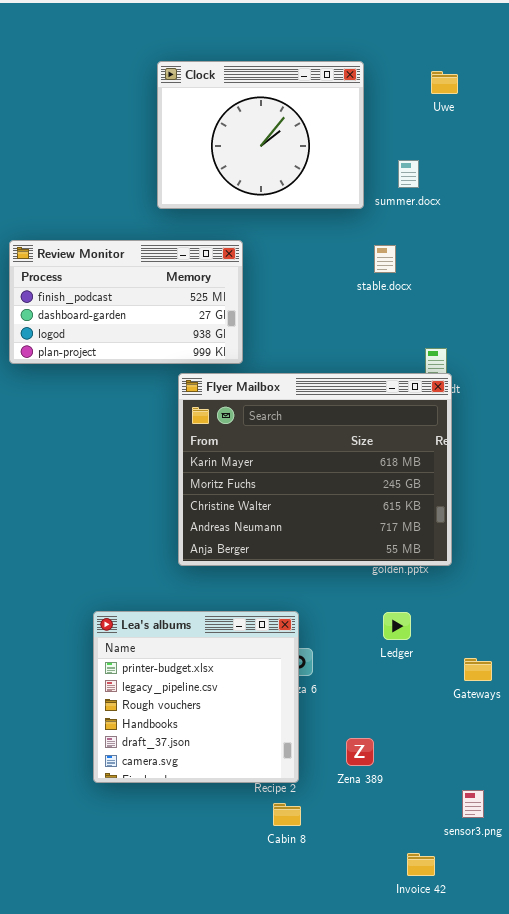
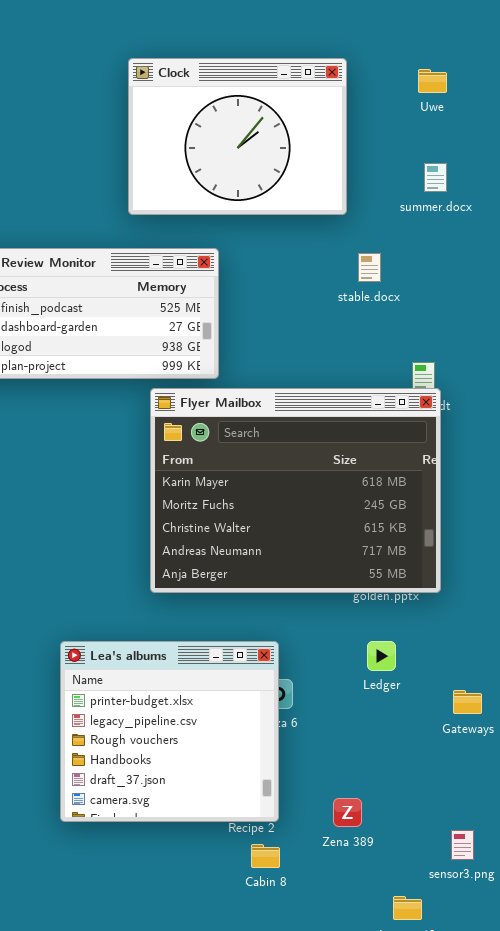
summer.docx: [398,160,419,188] -> [424,163,447,192], moved
Zena 389: [346,738,374,766] -> [333,798,362,827], moved

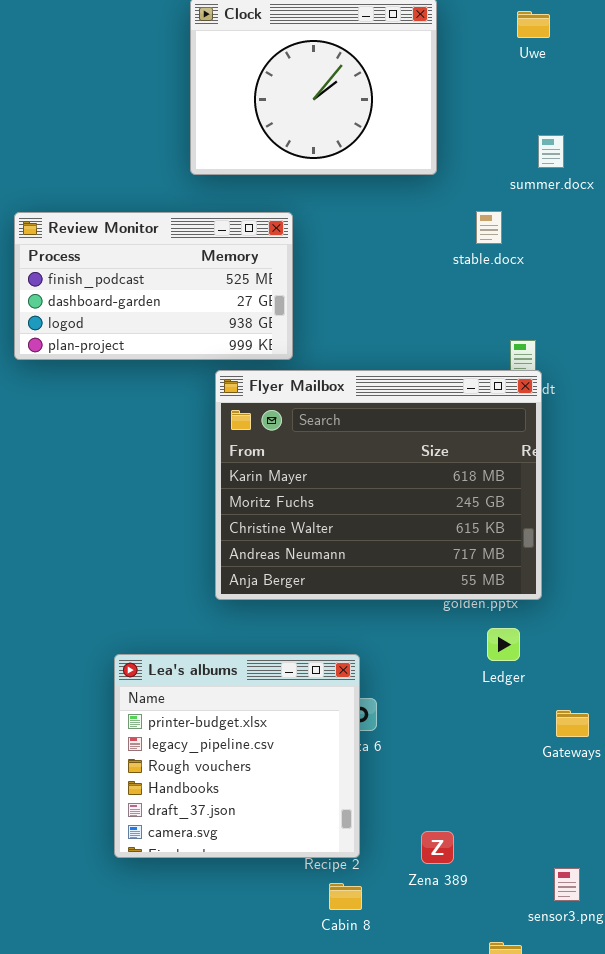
summer.docx: [424,163,447,192] -> [538,135,564,168], moved
stable.docx: [358,253,381,282] -> [476,211,502,244], moved
Ledger: [367,641,396,671] -> [487,628,520,661], moved

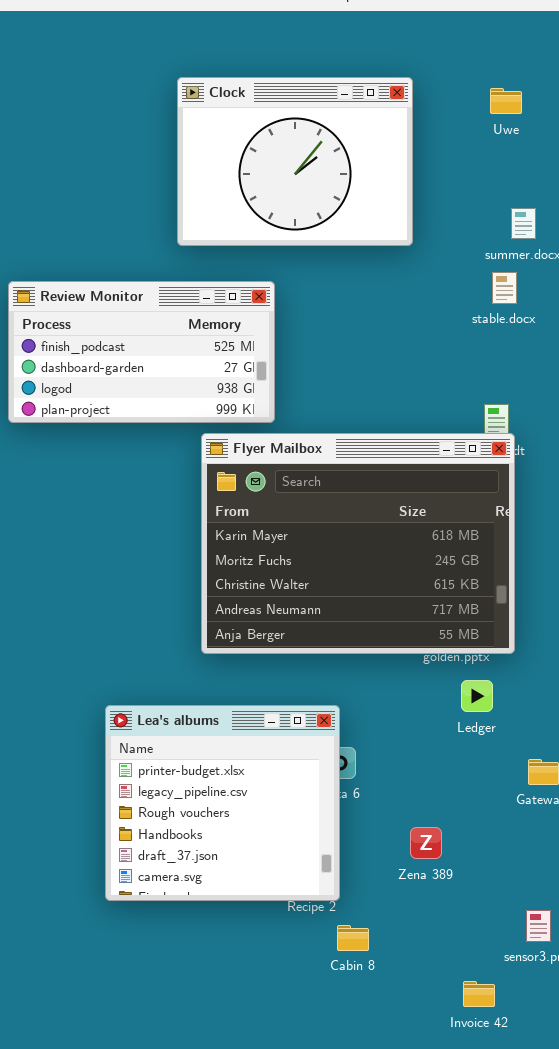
stable.docx: [476,211,502,244] -> [492,272,517,304], moved
Zena 389: [421,831,454,864] -> [410,827,442,859], moved
Cabin 8: [329,883,362,910] -> [337,925,369,951], moved

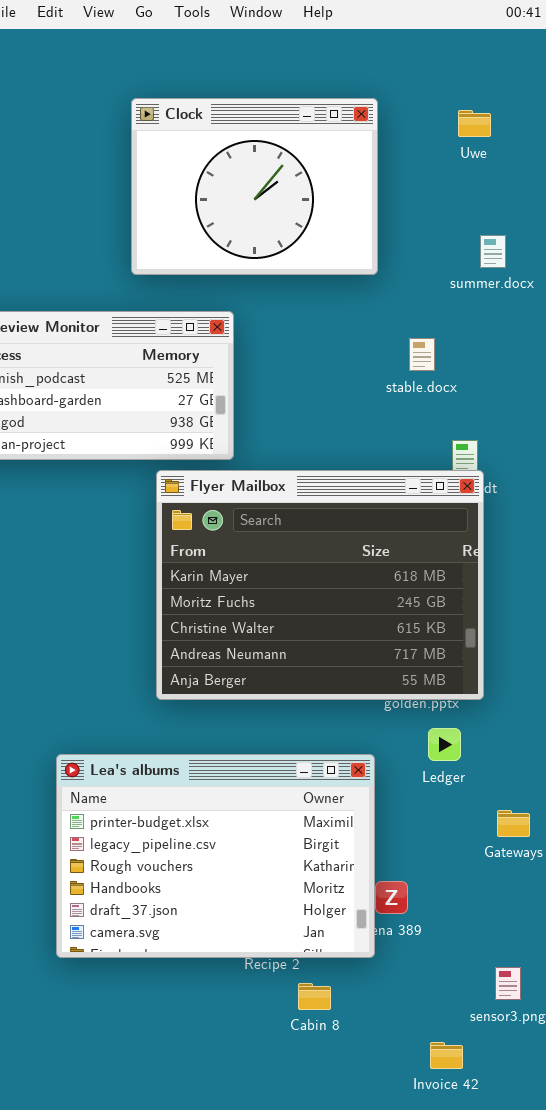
stable.docx: [492,272,517,304] -> [409,338,435,371], moved
Lea's albums: [105,705,340,901] -> [56,754,375,958], resized

